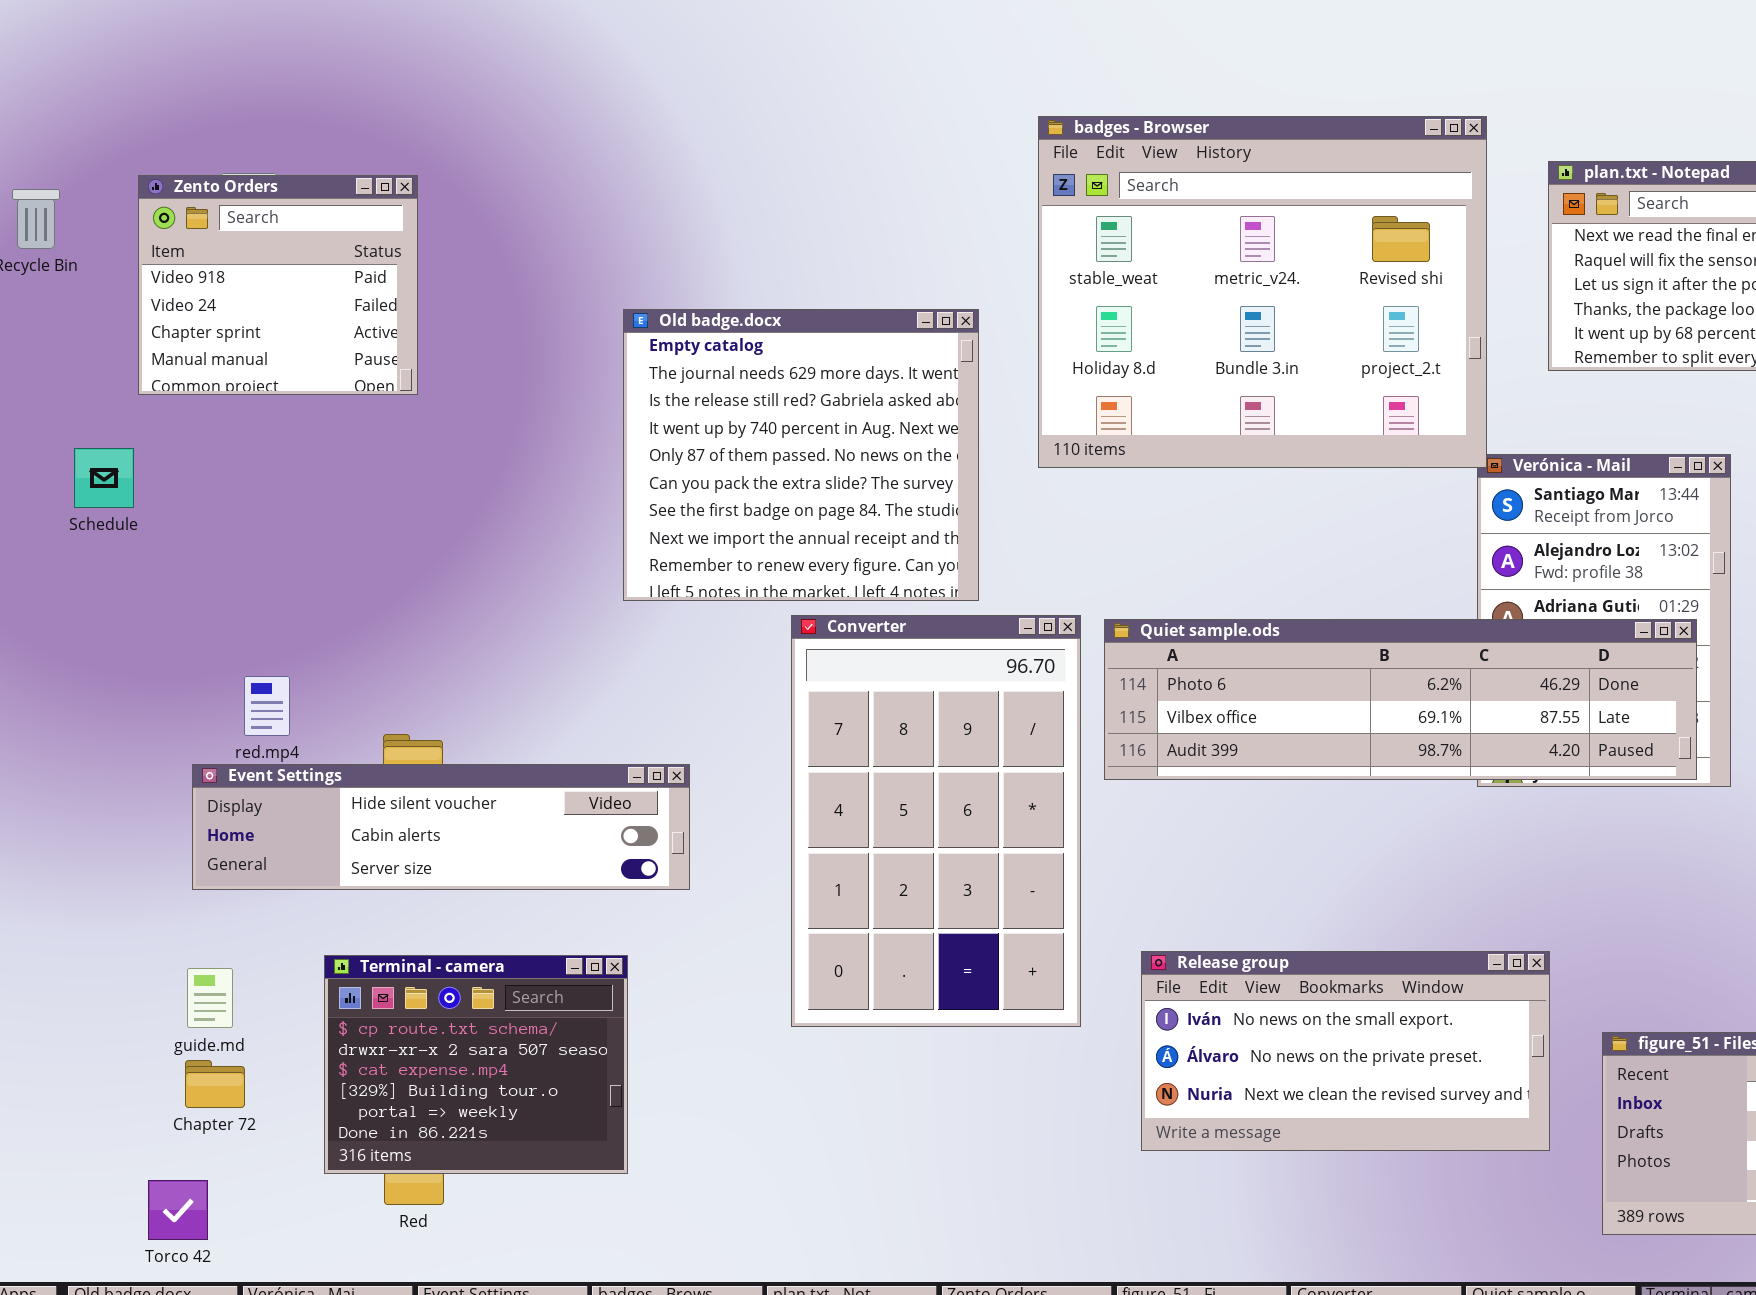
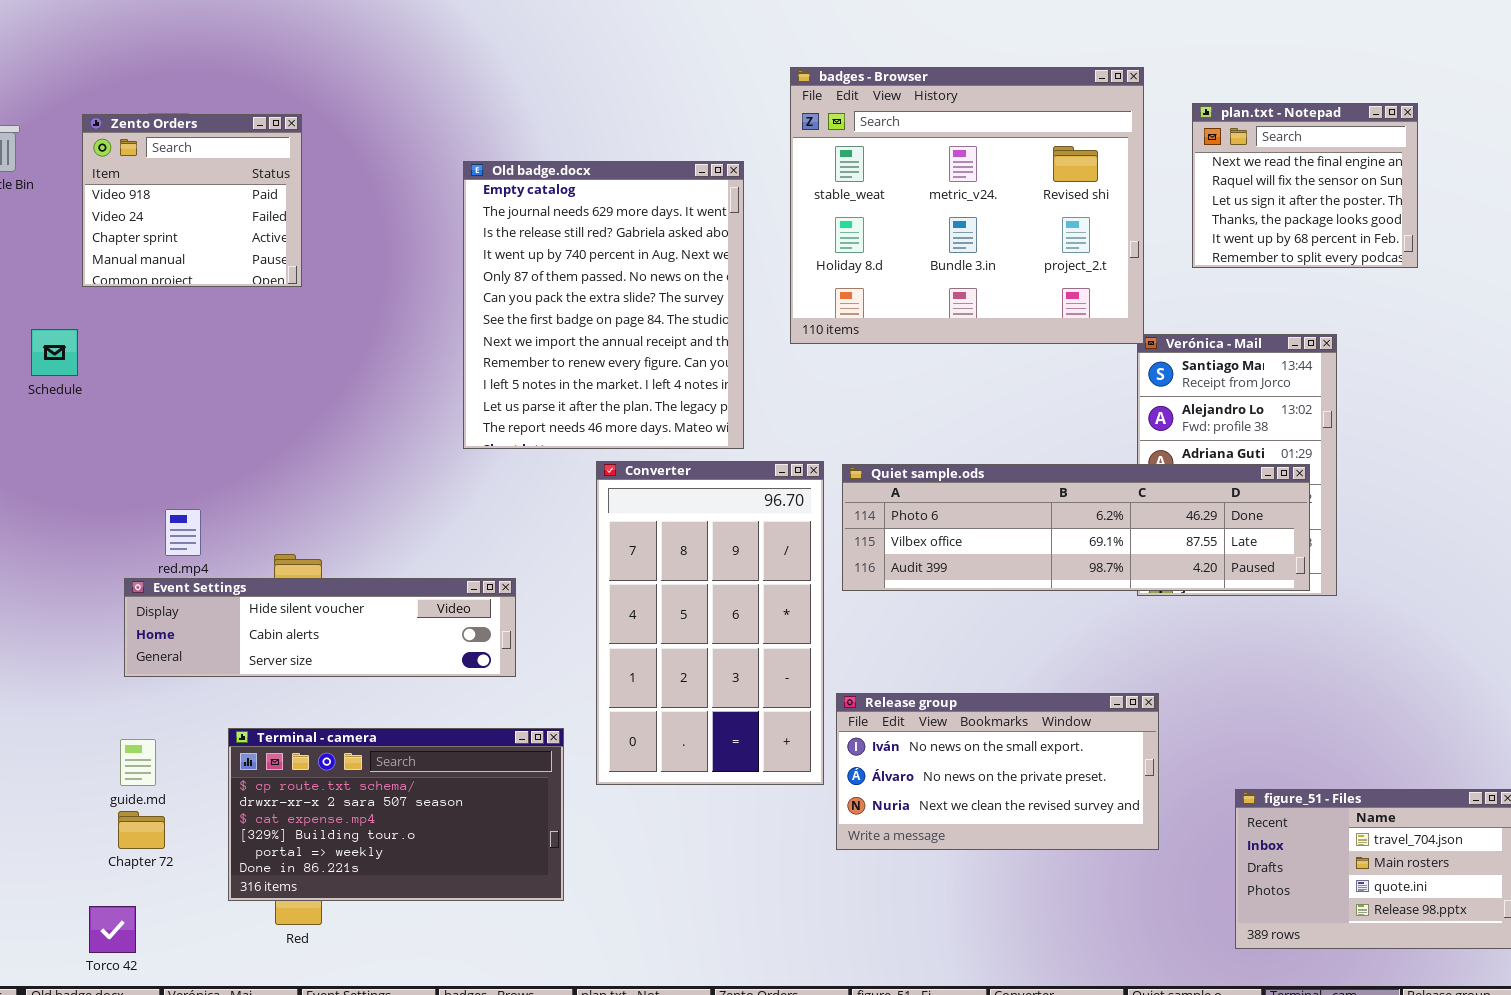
Old badge.docx: [623,309,979,601] -> [463,161,744,449], resized
Release group: [1141,951,1550,1151] -> [836,693,1159,850], moved
Terminal - camera: [324,955,628,1174] -> [228,728,564,901], resized

